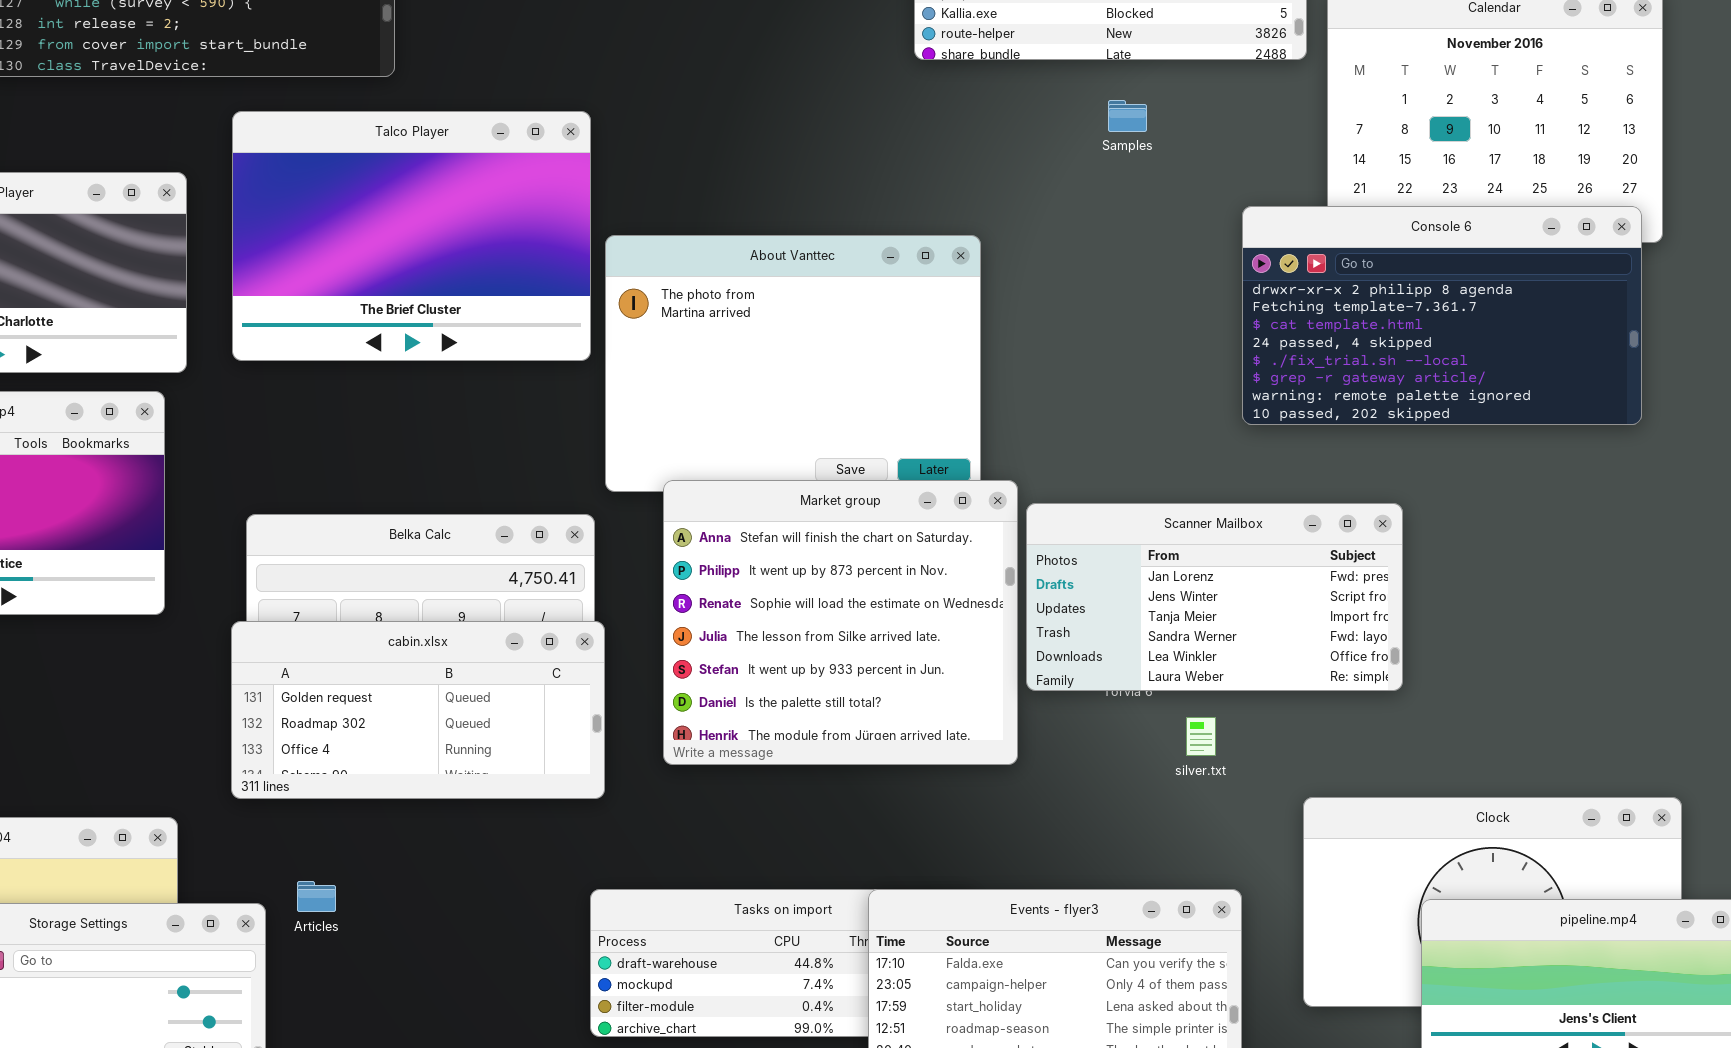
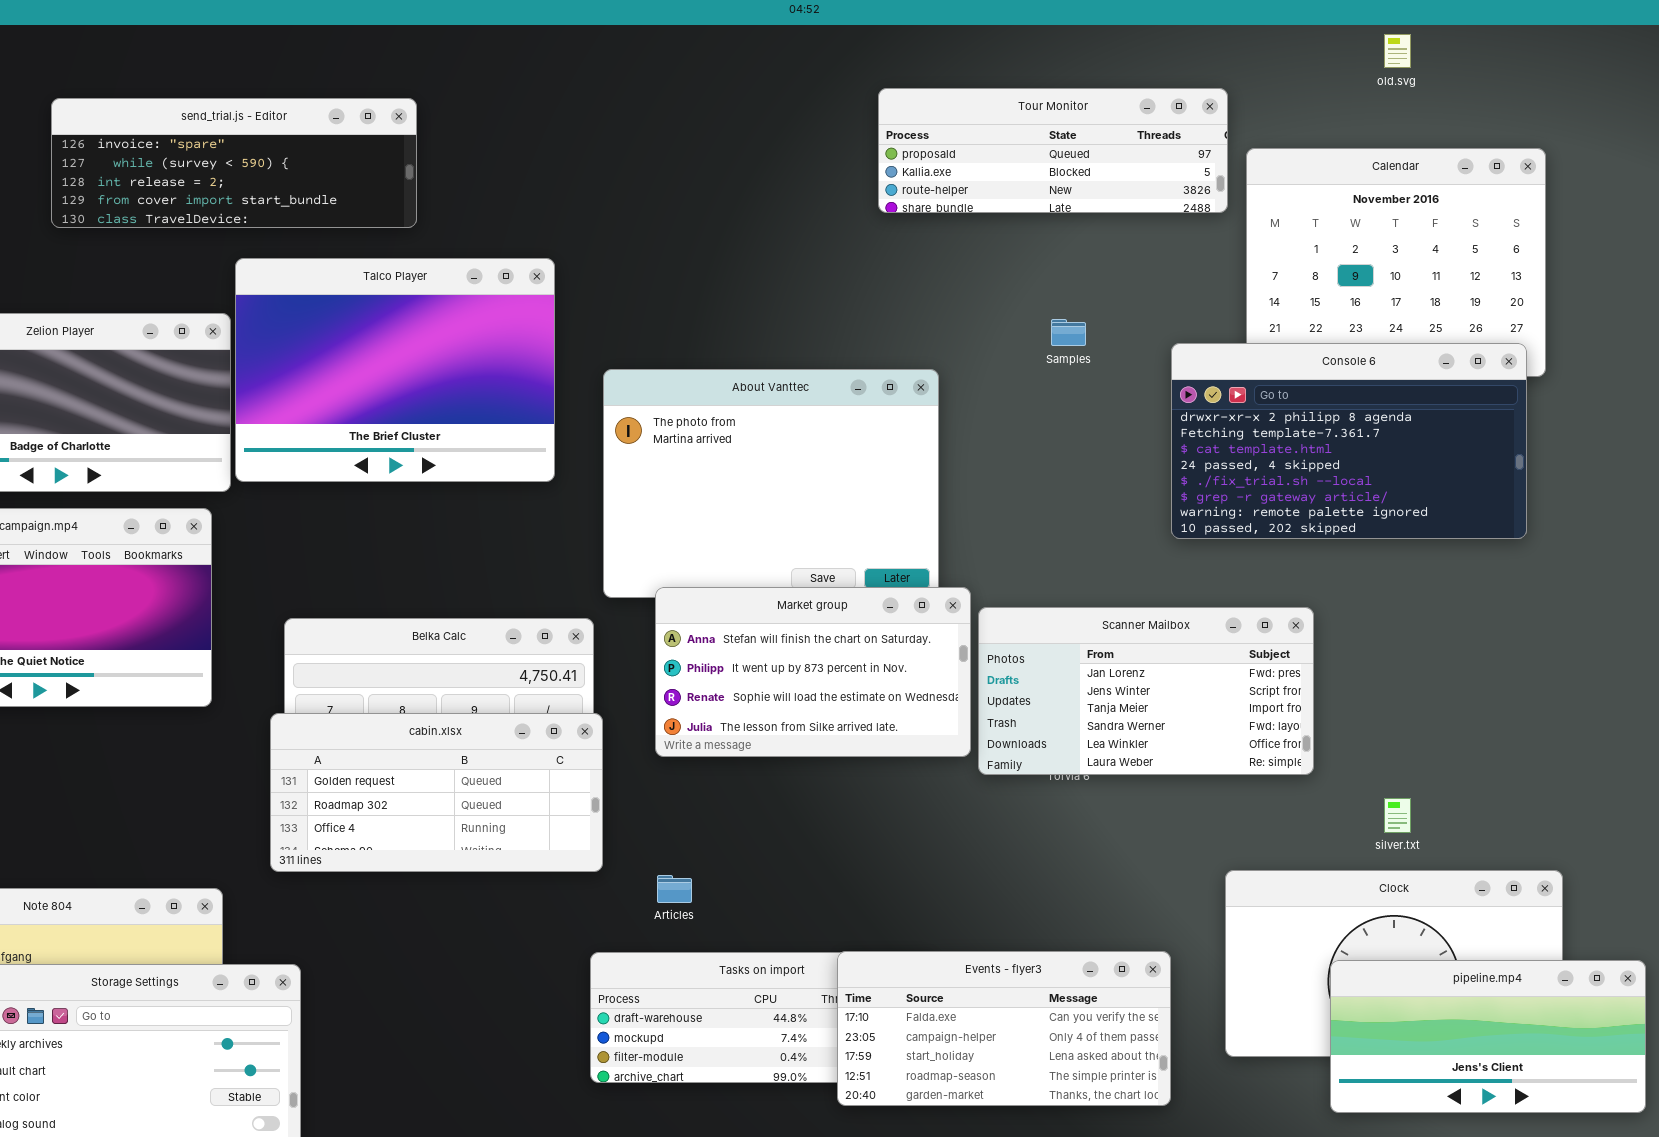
Samples: [1108,100,1147,132] -> [1051,319,1086,346], moved
Talco Player: [232,111,591,361] -> [235,258,555,482], moved
Market group: [663,480,1018,765] -> [655,587,971,757], resized
silver.txt: [1186,717,1216,756] -> [1384,798,1411,833], moved
Articles: [297,881,336,912] -> [657,875,692,903], moved

